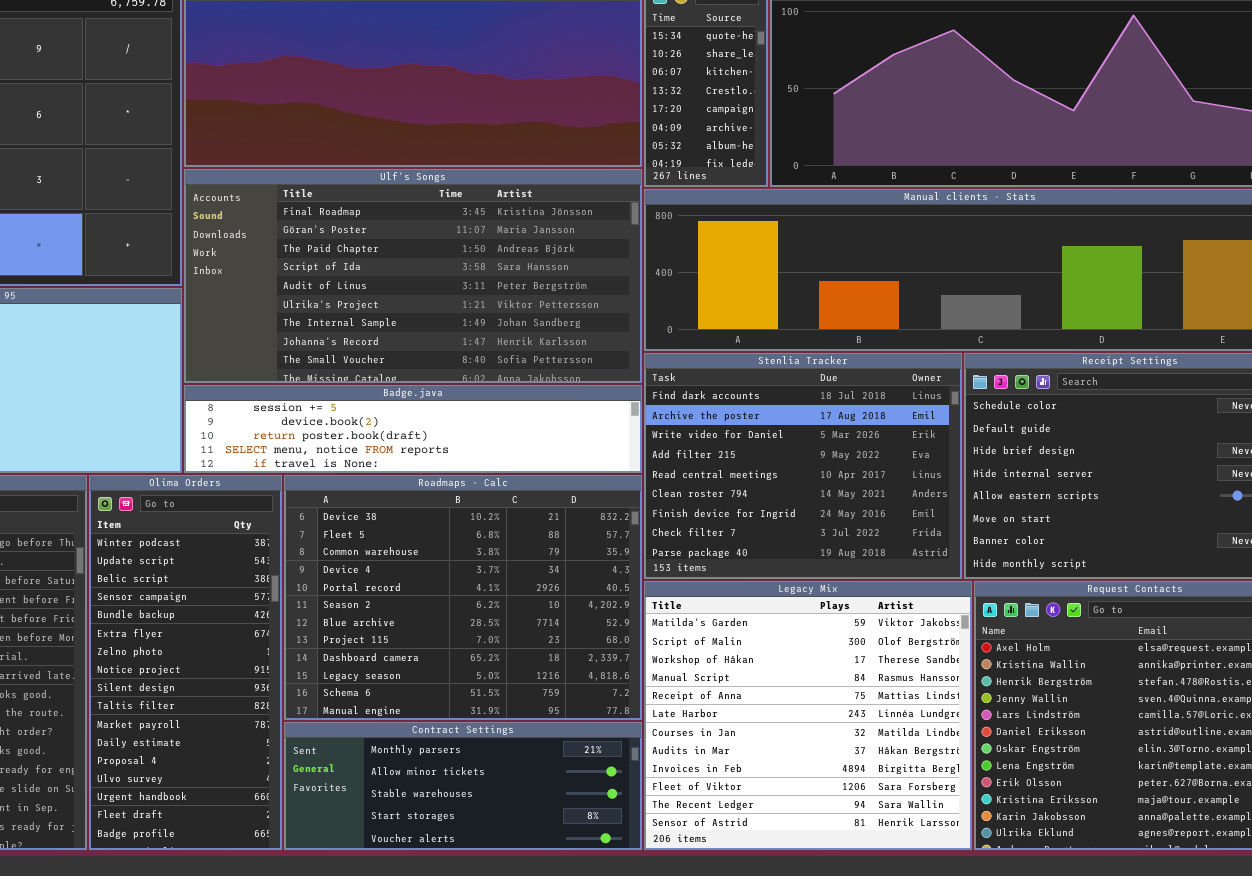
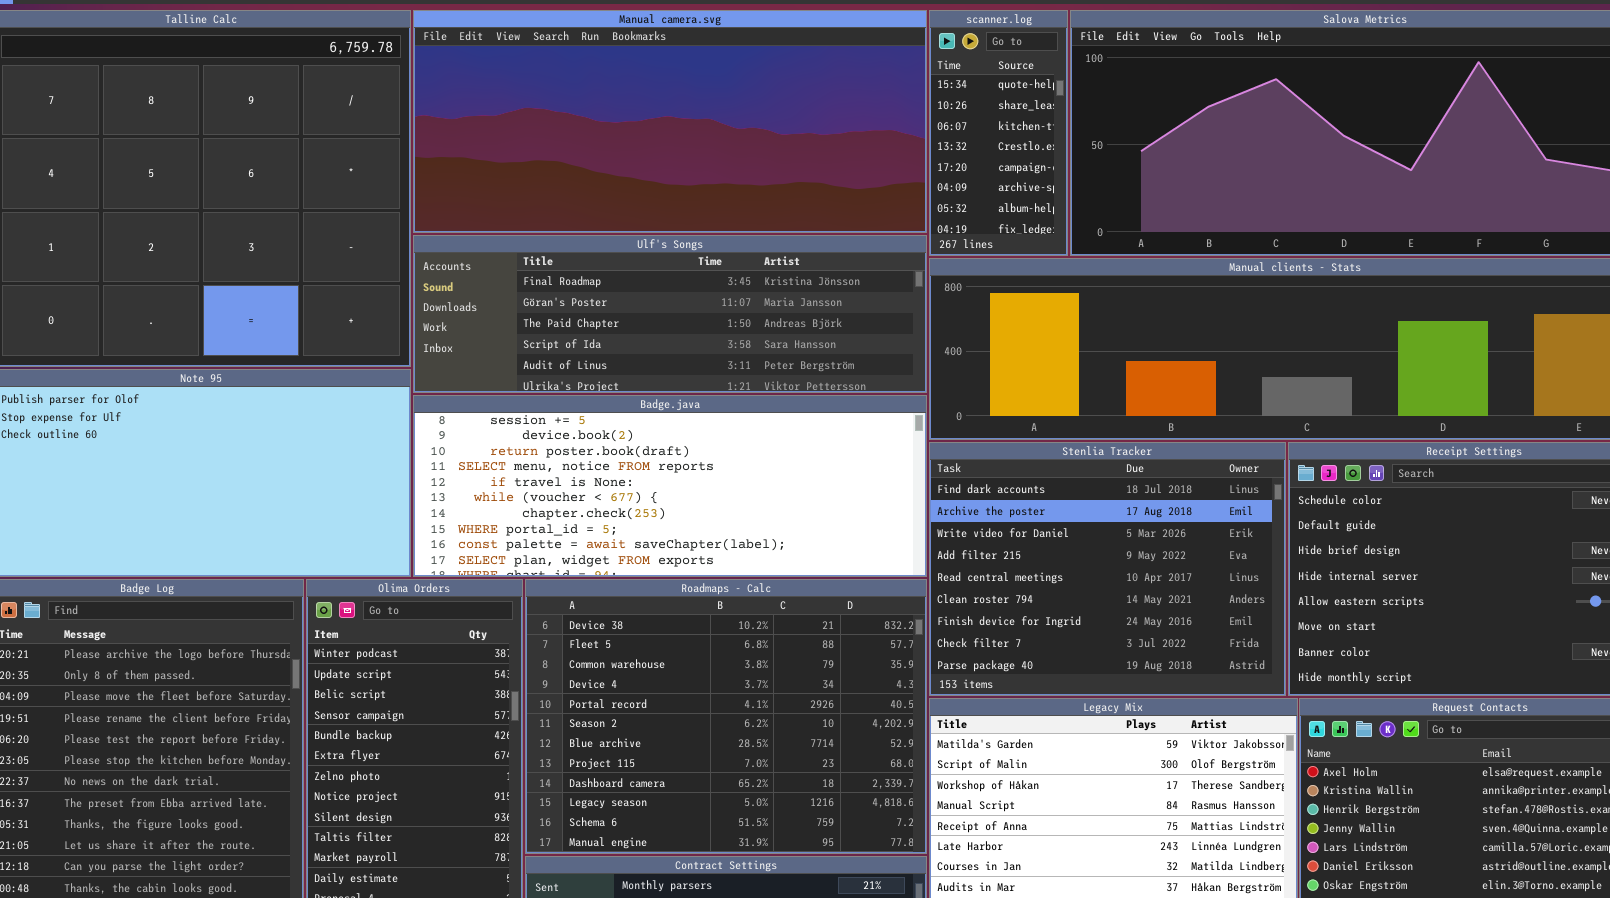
Ulf's Songs: [184,169,642,383] -> [413,235,927,393], resized
Badge.java: [184,385,642,473] -> [413,395,927,577], resized

